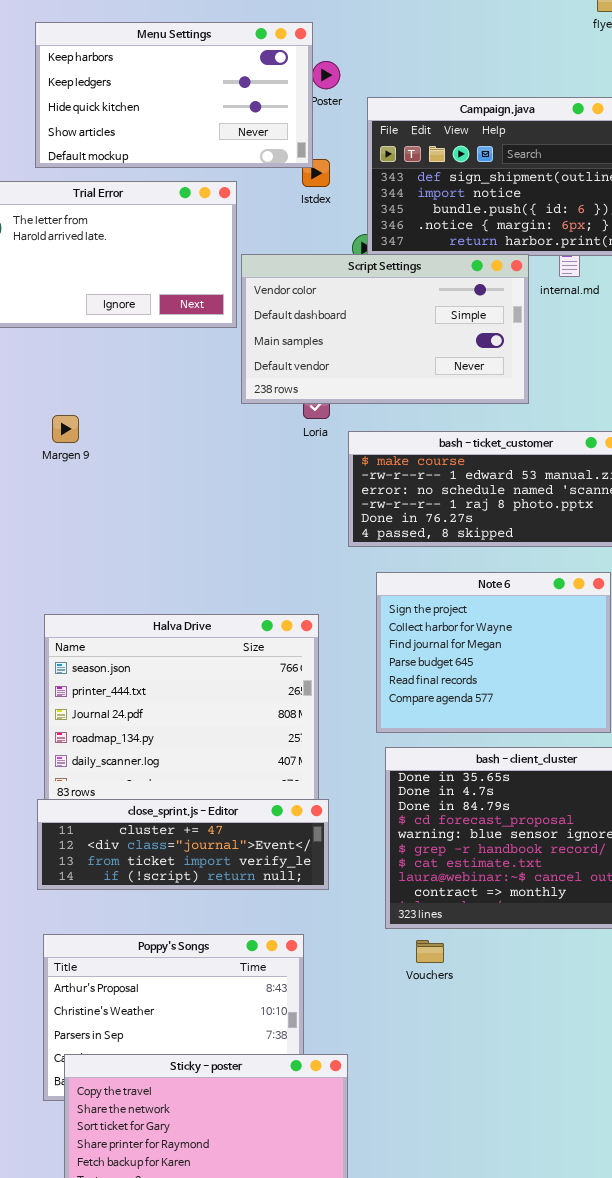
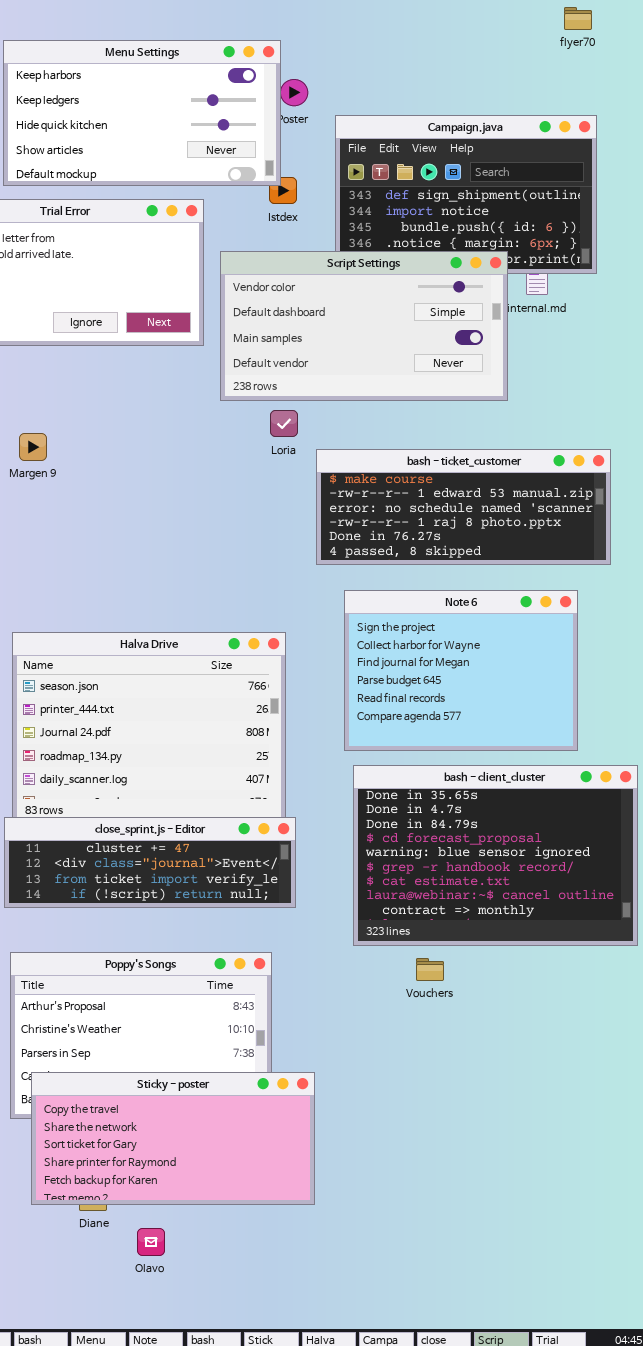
Script Settings: [241,254,529,404] -> [220,251,508,401], moved
Vouchers: [416,940,444,963] -> [416,958,444,981], moved

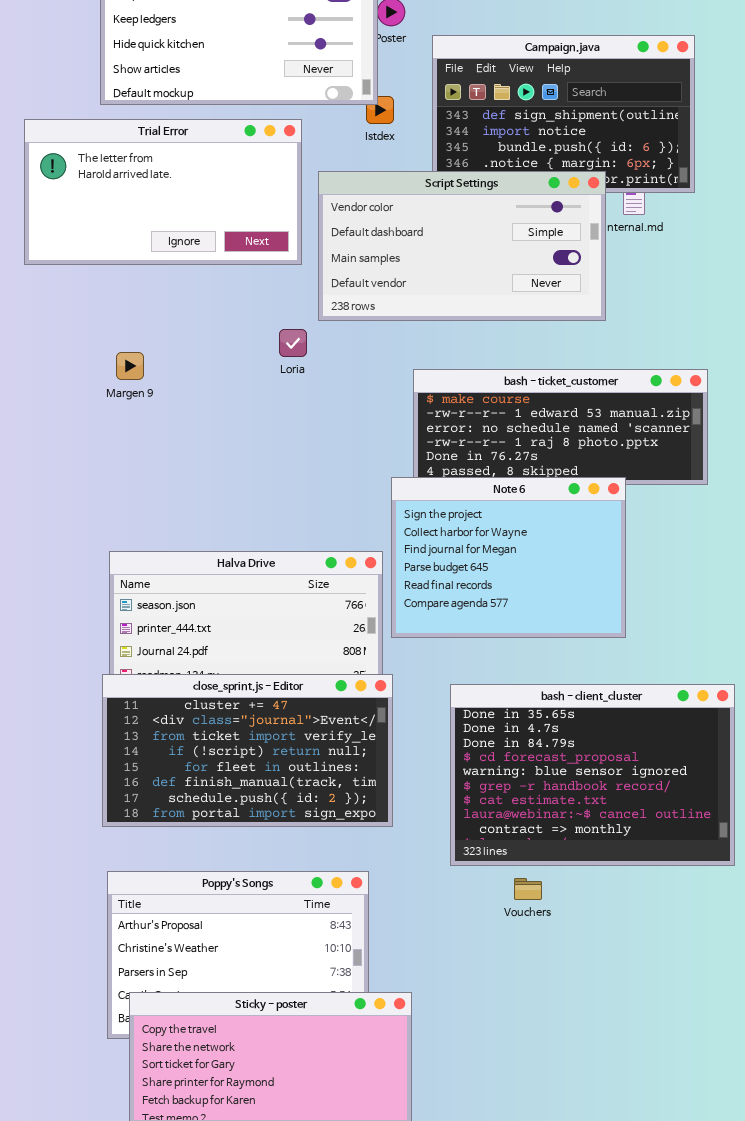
Loria: [270,410,298,437] -> [279,329,307,357], moved
Note 6: [344,590,578,751] -> [391,477,626,638], moved
close_sprint.js - Editor: [4,817,296,908] -> [102,674,393,827], resized

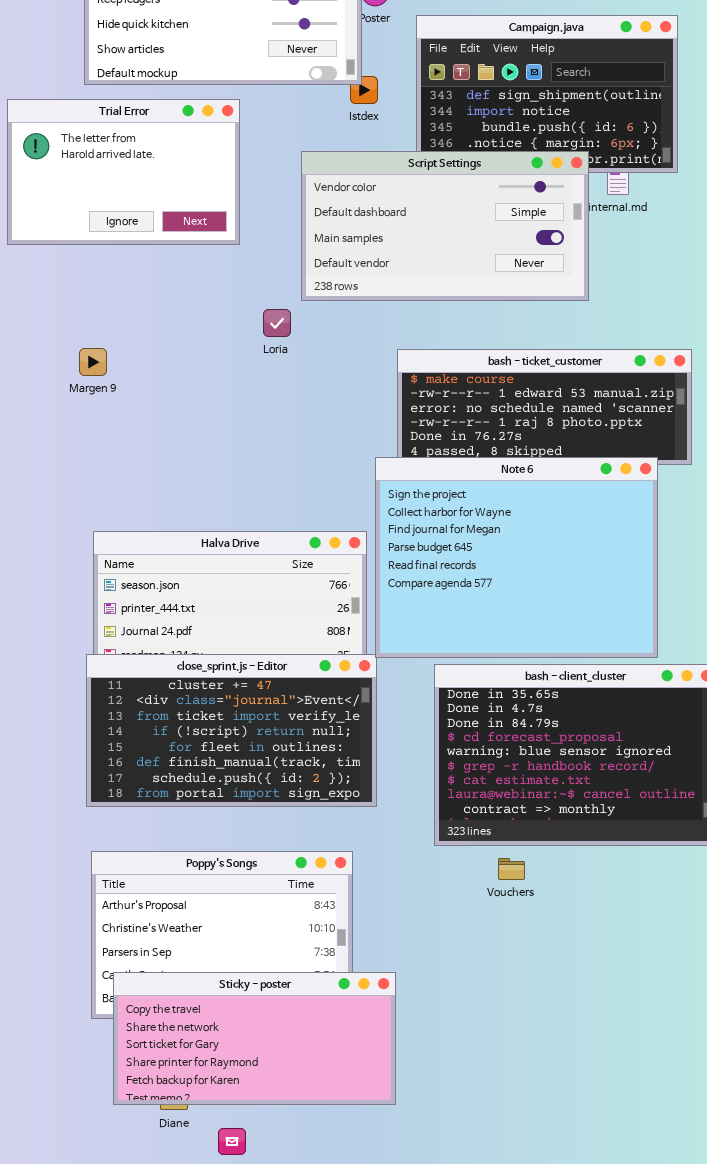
Trial Error: [24,119,302,265] -> [7,99,240,245], resized
Margen 9: [116,352,144,380] -> [79,348,107,376], moved
Note 6: [391,477,626,638] -> [375,457,658,658], resized

